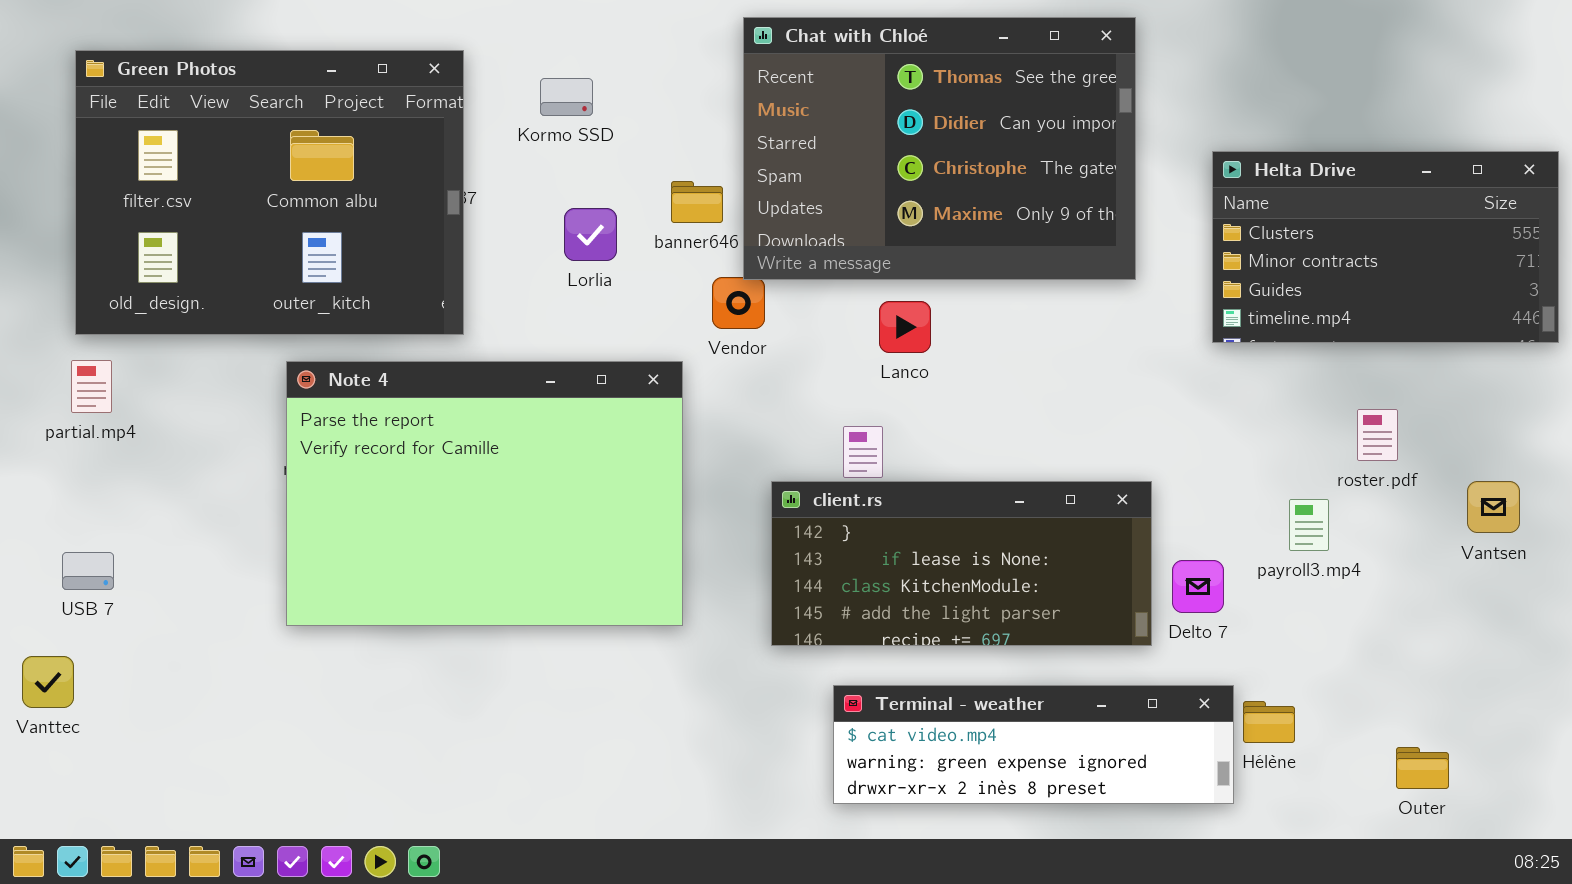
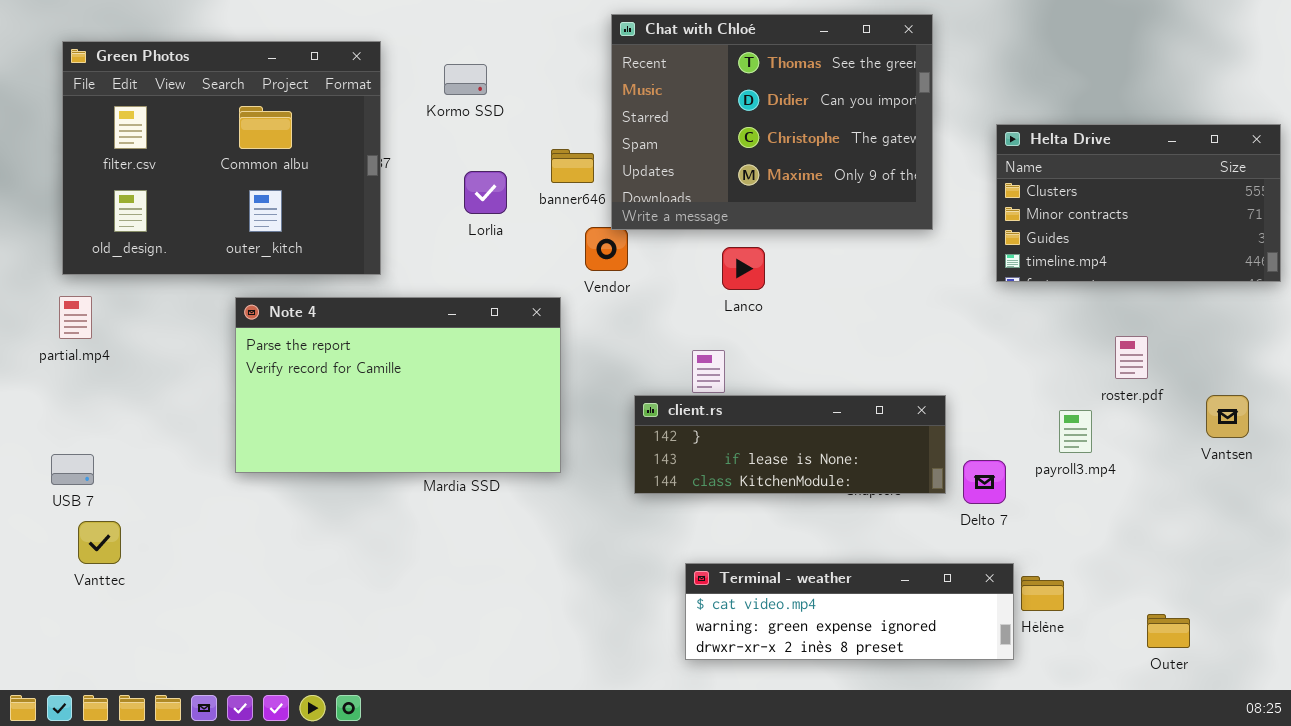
Note 4: [286,361,683,626] -> [235,297,561,473], resized
client.rs: [771,481,1152,646] -> [634,395,946,494], resized
Vanttec: [22,656,74,708] -> [78,521,121,564], moved

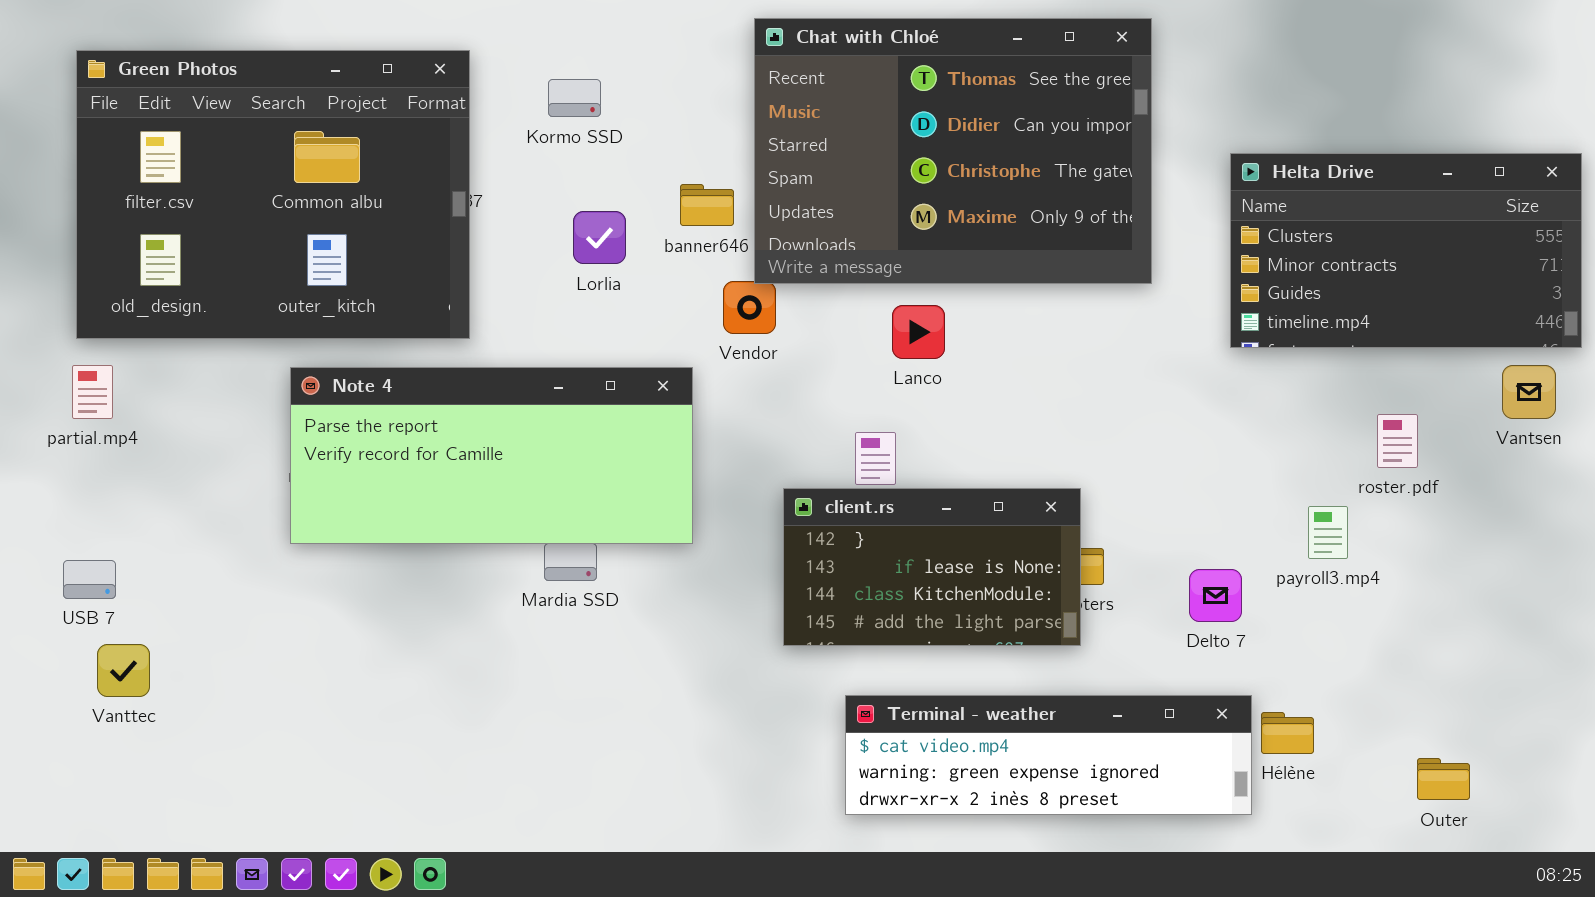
Note 4: [235,297,561,473] -> [290,367,693,544], resized
client.rs: [634,395,946,494] -> [783,488,1081,646], resized
Vantsen: [1206,395,1249,438] -> [1502,365,1556,419], moved

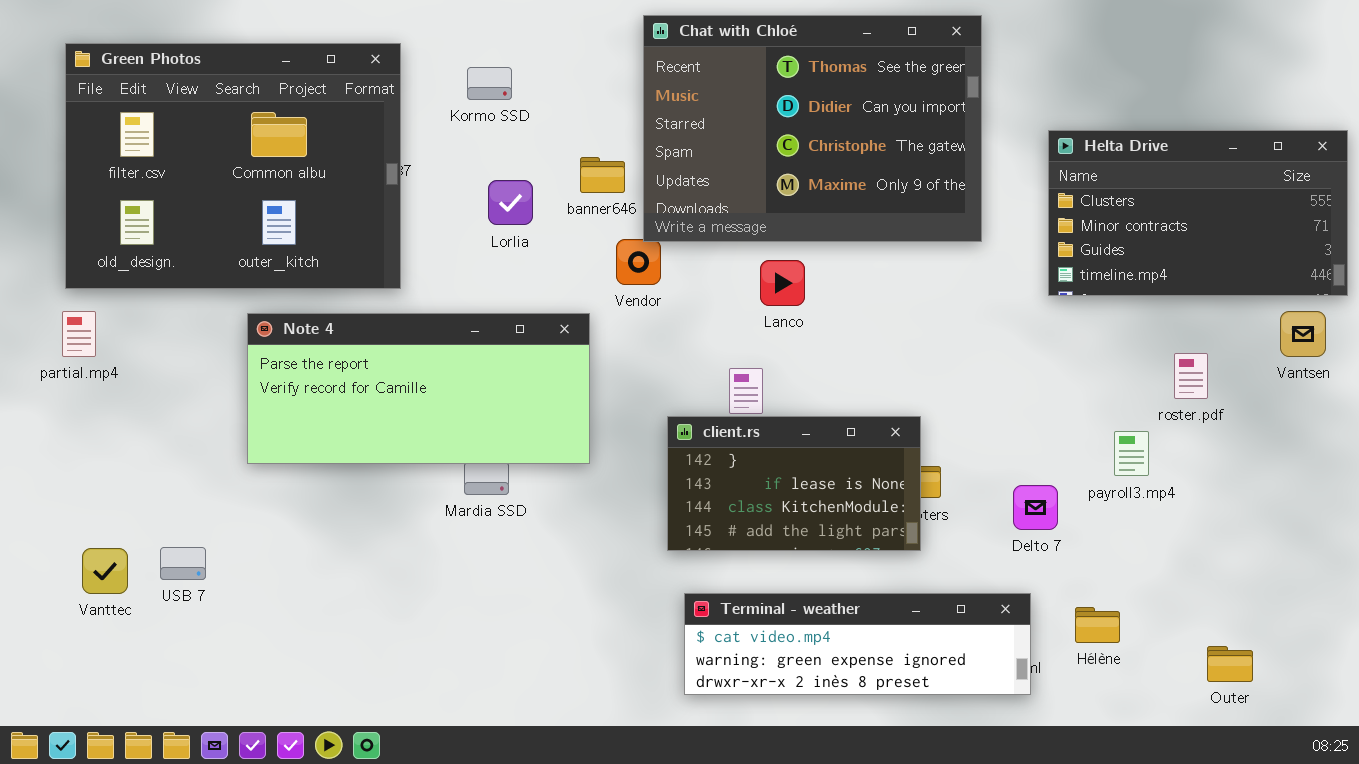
USB 7: [63,560,116,599] -> [160,547,206,580], moved
Terminal - weather: [845,695,1252,815] -> [684,593,1031,695], moved

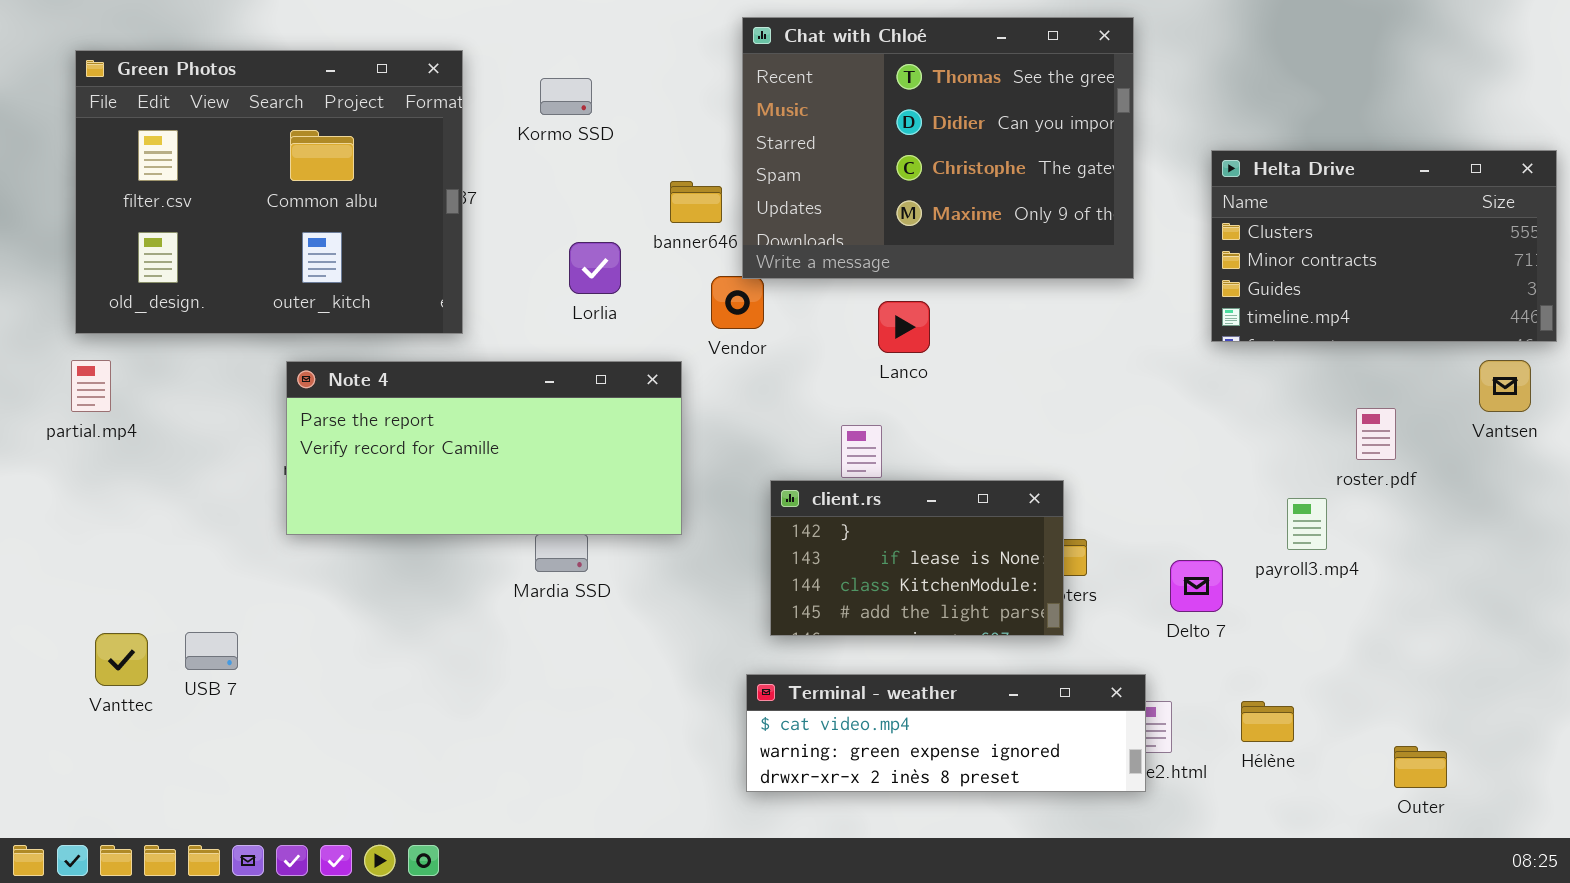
Lorlia: [488,180,533,225] -> [569,242,621,294], moved
Terminal - weather: [684,593,1031,695] -> [746,674,1146,792], moved

